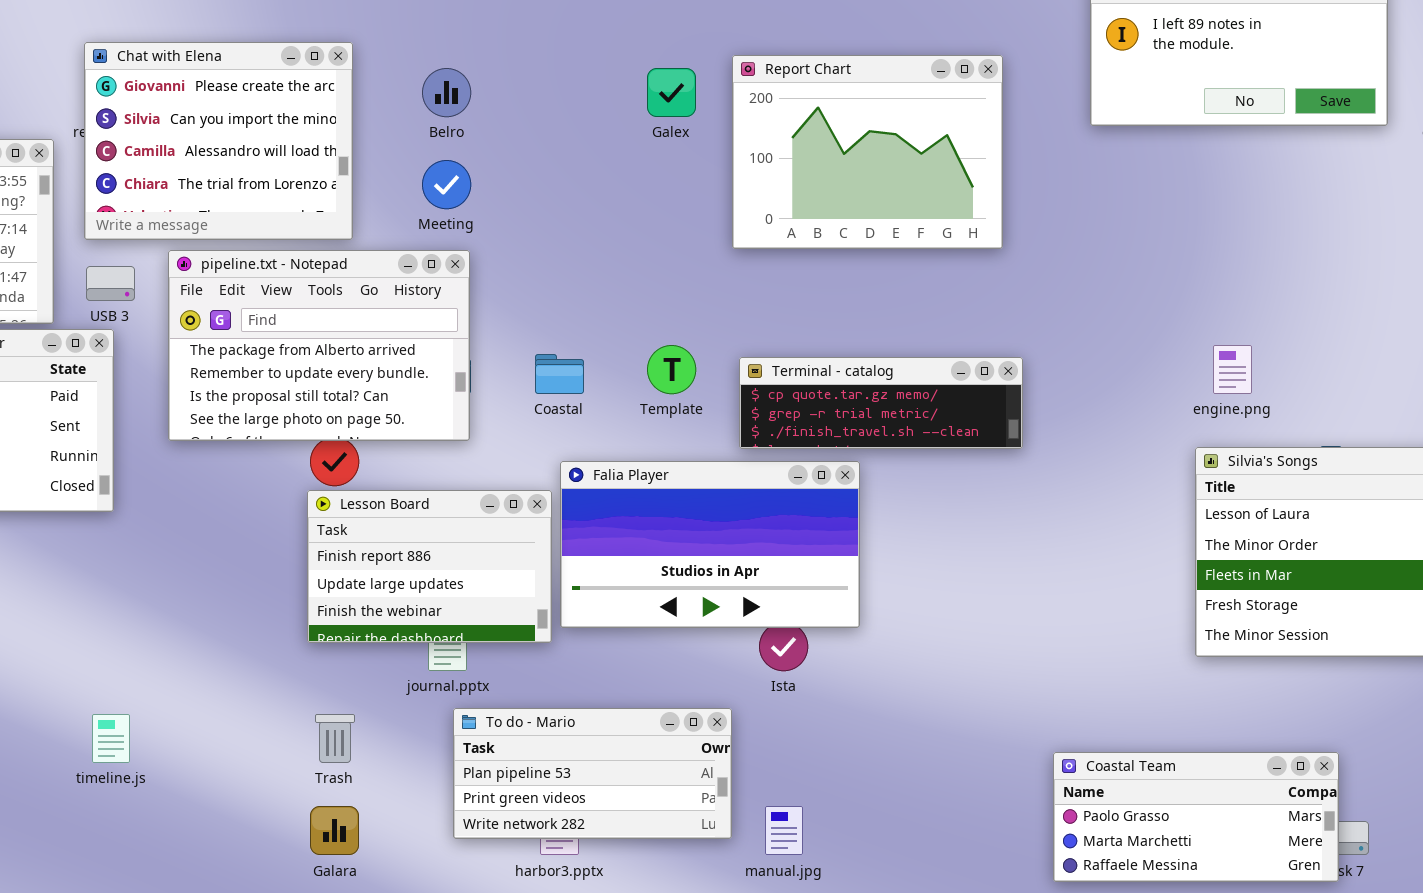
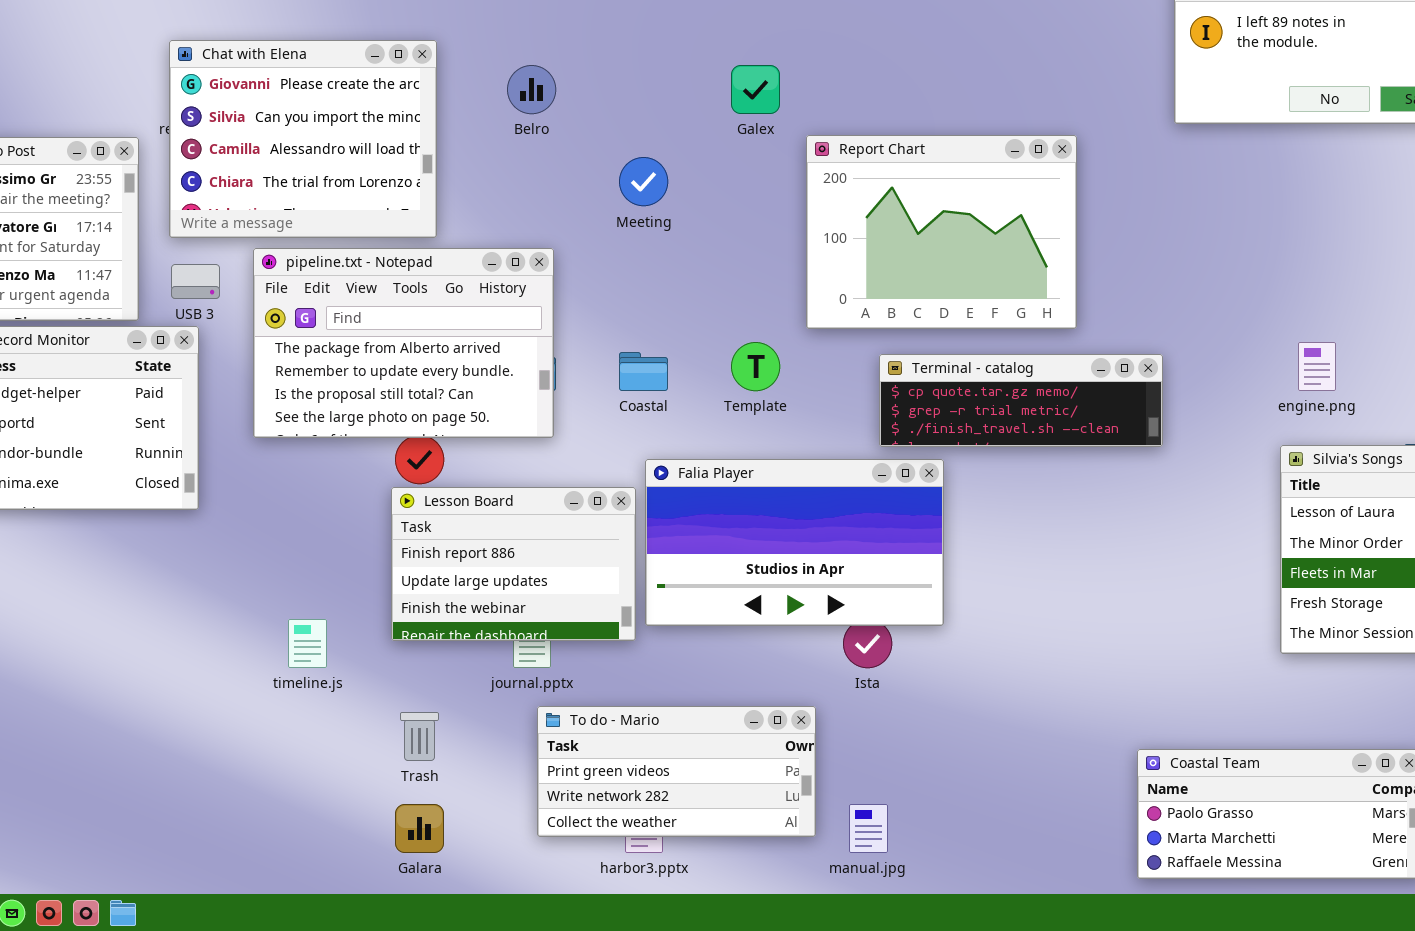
Report Chart: [732,55,1003,249] -> [806,135,1077,329], moved
Meeting: [422,160,471,209] -> [619,157,668,206], moved
Terminal - catalog: [739,357,1023,449] -> [879,354,1163,447], moved
To do - Mario: [453,708,732,839] -> [537,706,816,837], scrolled down 1 row
timeline.js: [92,714,130,763] -> [288,619,327,668], moved

